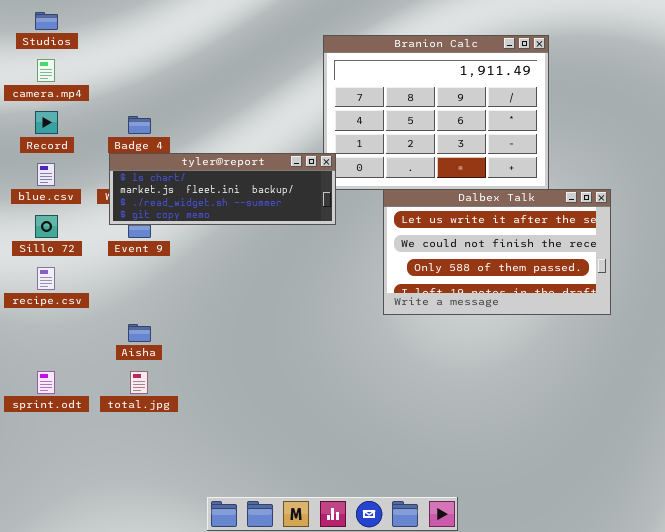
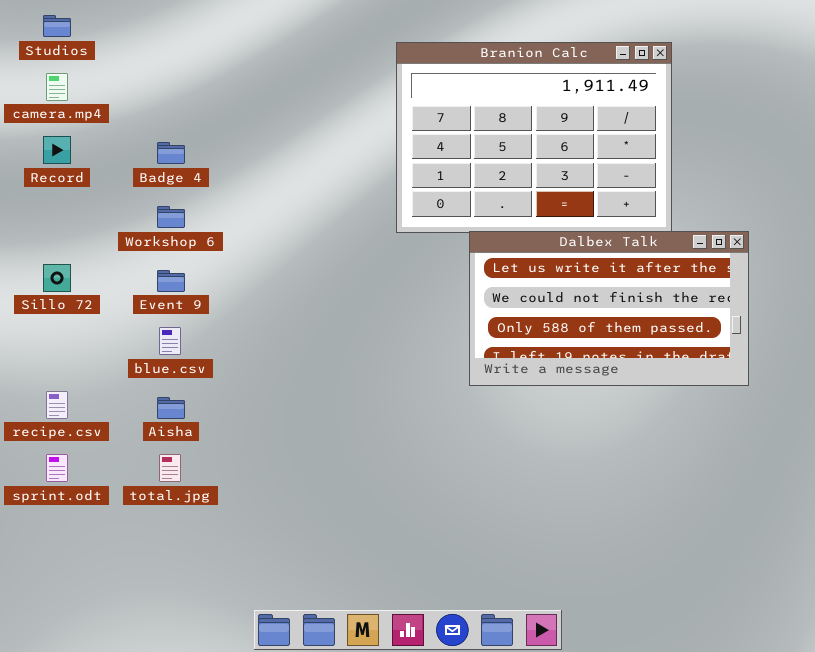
tyler@report: [109,153,336,225] -> none, closed
blue.csv: [37,163,55,186] -> [159,327,181,355], moved
recipe.csv: [37,267,55,290] -> [46,391,68,419], moved

